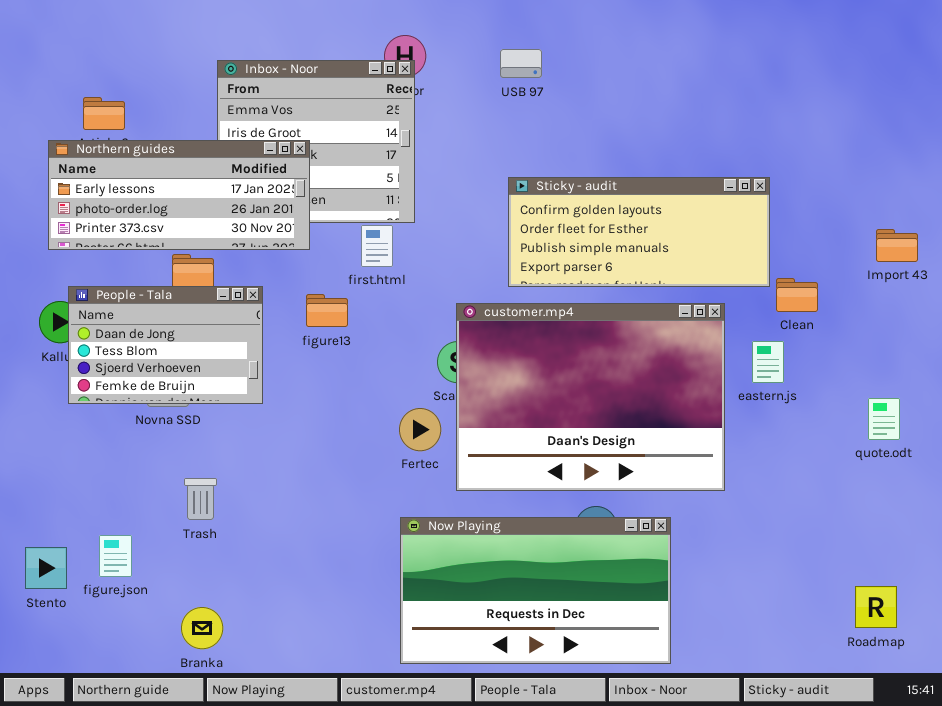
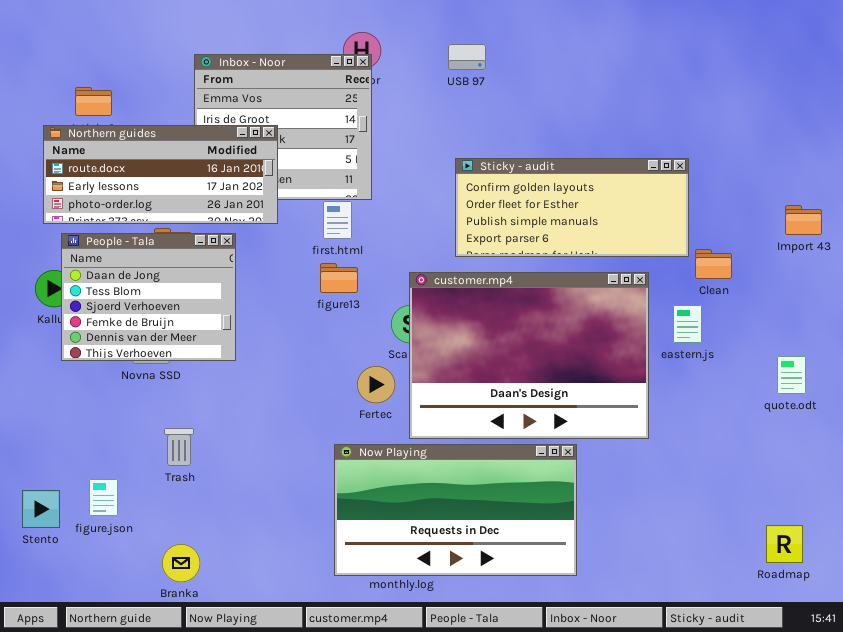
Northern guides: [48,140,310,250] -> [43,125,278,224], scrolled up 1 row
People - Tala: [68,286,263,404] -> [61,233,236,361], resized
figure13: [306,294,348,327] -> [320,263,358,293], moved
Now Playing: [400,517,671,664] -> [334,444,577,576], moved

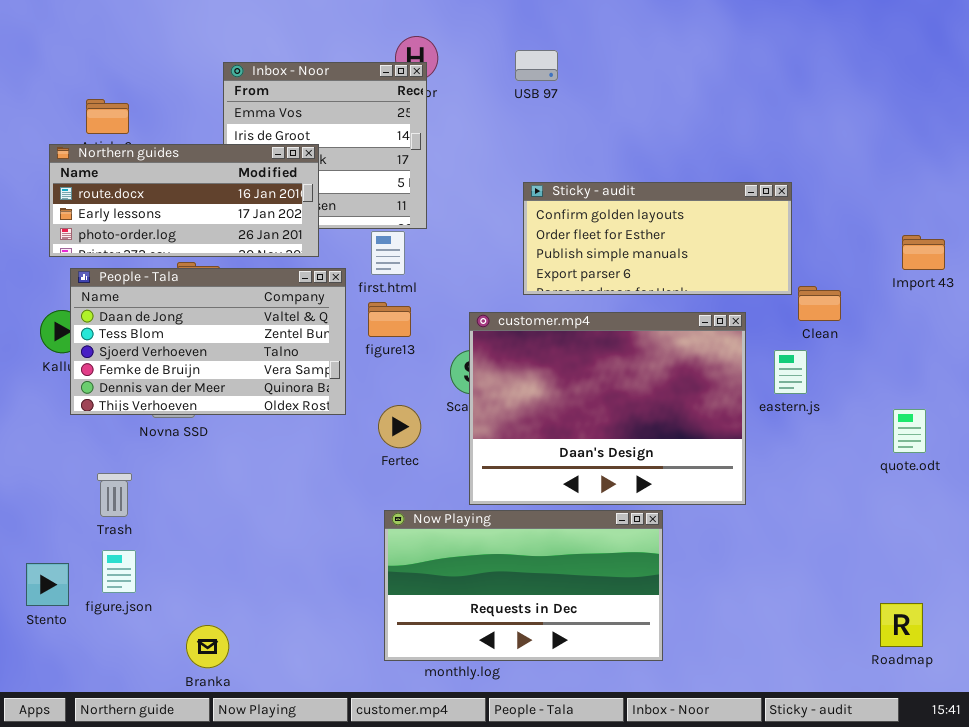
People - Tala: [61,233,236,361] -> [70,268,346,415], resized
Fertec: [357,366,395,403] -> [378,405,421,448], moved
Trash: [164,428,194,466] -> [97,473,132,517], moved

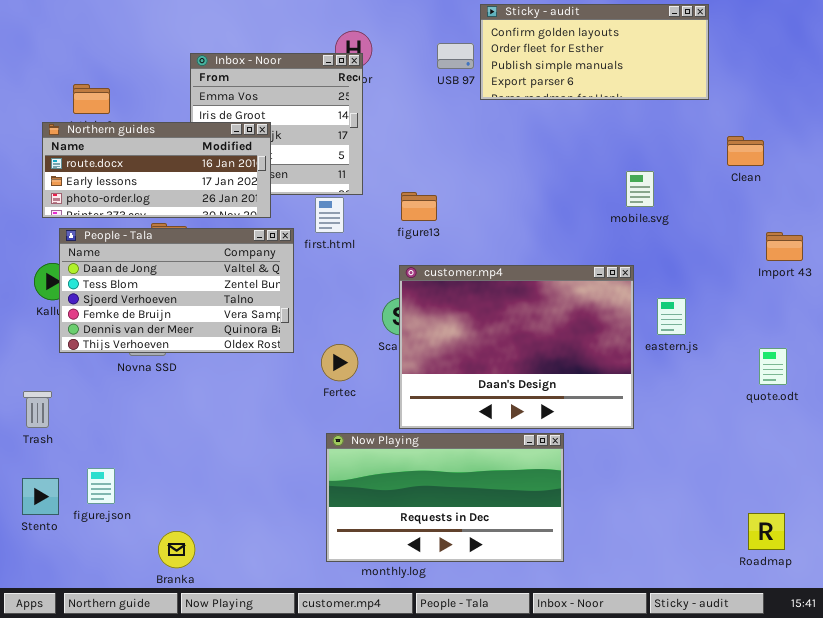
Sticky - audit: [523,182,792,295] -> [480,4,709,100], moved
Import 43: [902,235,945,270] -> [766,232,803,261], moved
Clean: [798,286,841,321] -> [727,136,764,166], moved
figure13: [368,302,411,337] -> [401,192,437,221], moved
Trash: [97,473,132,517] -> [23,391,52,428], moved

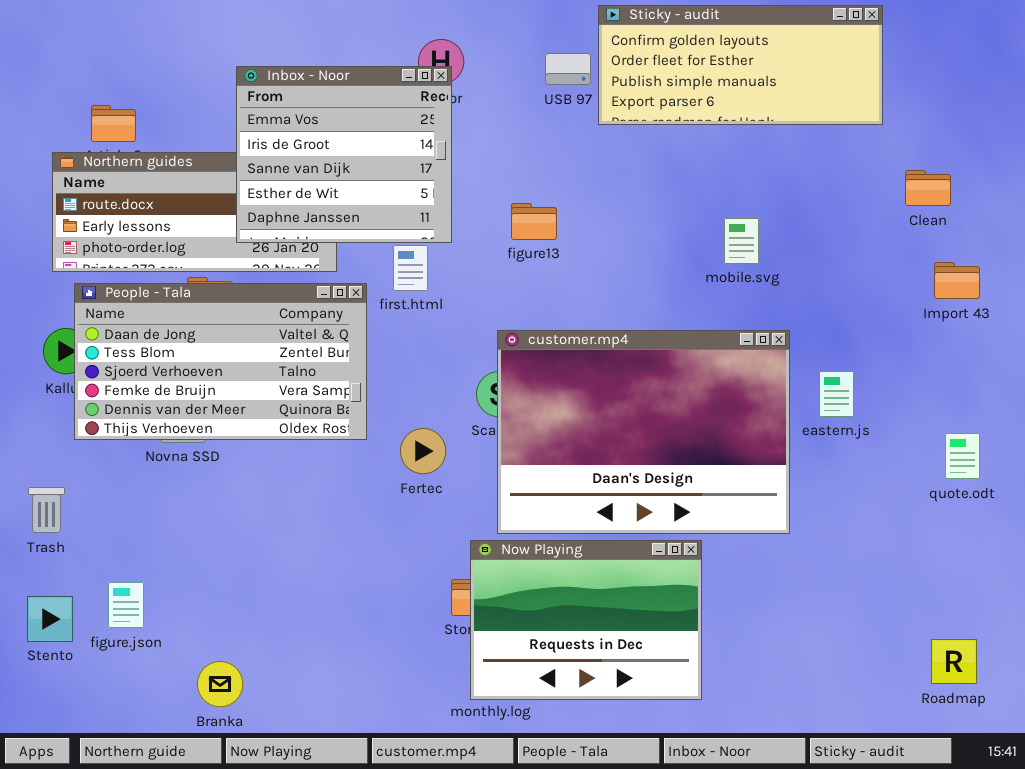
Inbox - Noor: [190,53,363,195] -> [236,66,452,243], raised
mobile.svg: [626,171,654,207] -> [724,218,759,264], moved
figure13: [401,192,437,221] -> [511,203,557,240], moved
Import 43: [766,232,803,261] -> [934,262,980,299], moved
Now Playing: [326,433,564,562] -> [470,540,702,700], resized

